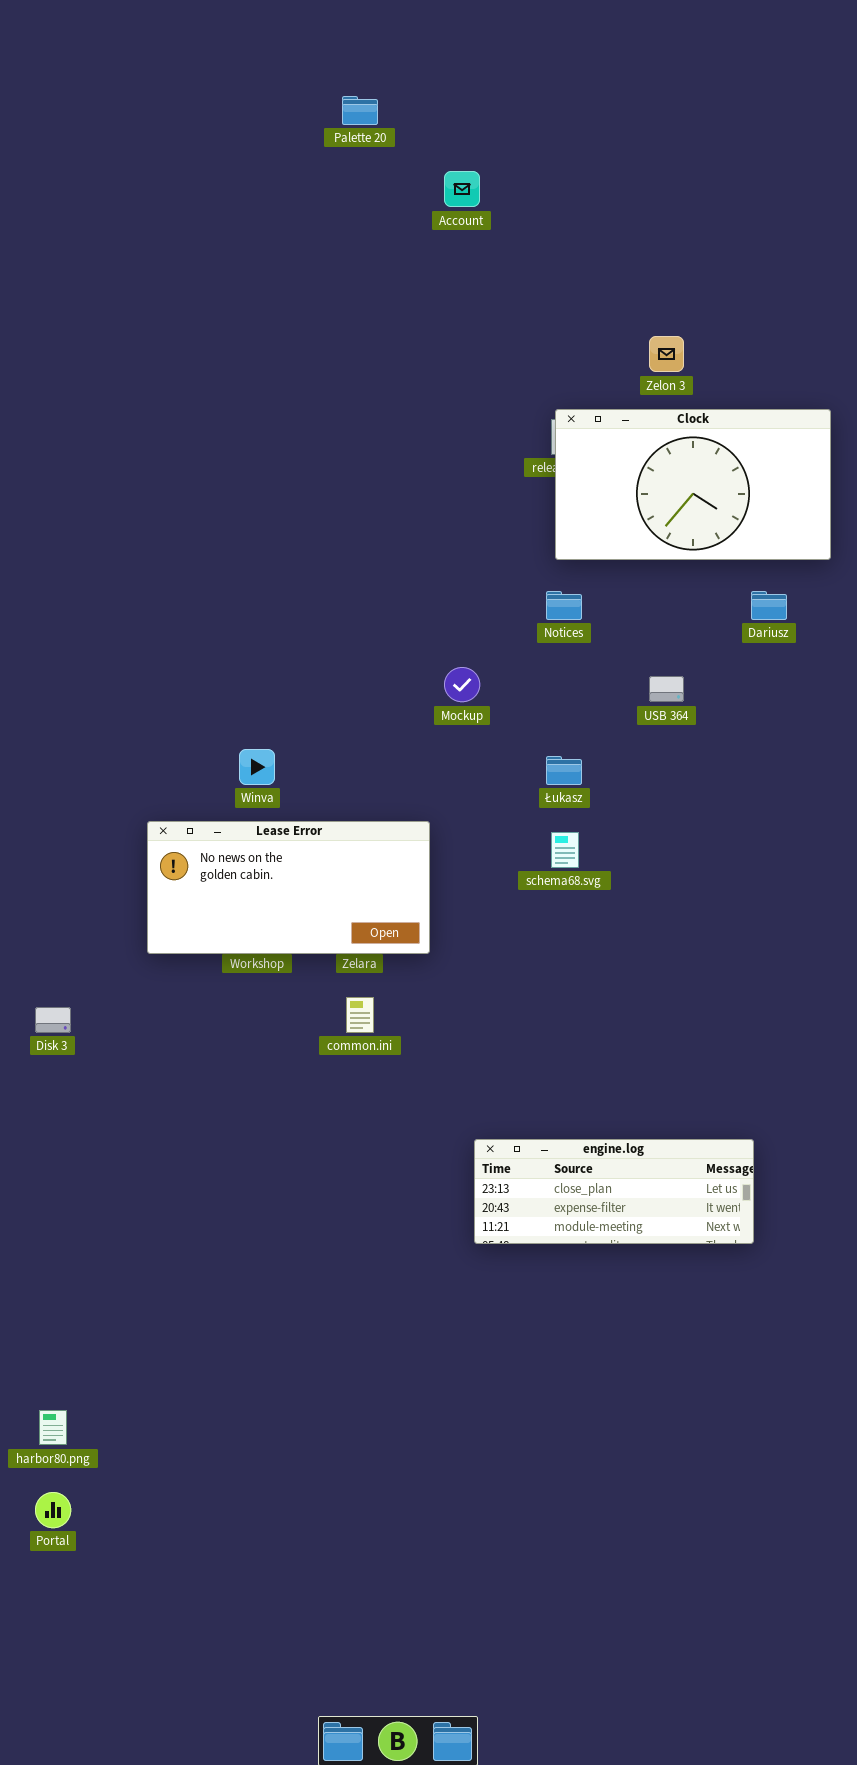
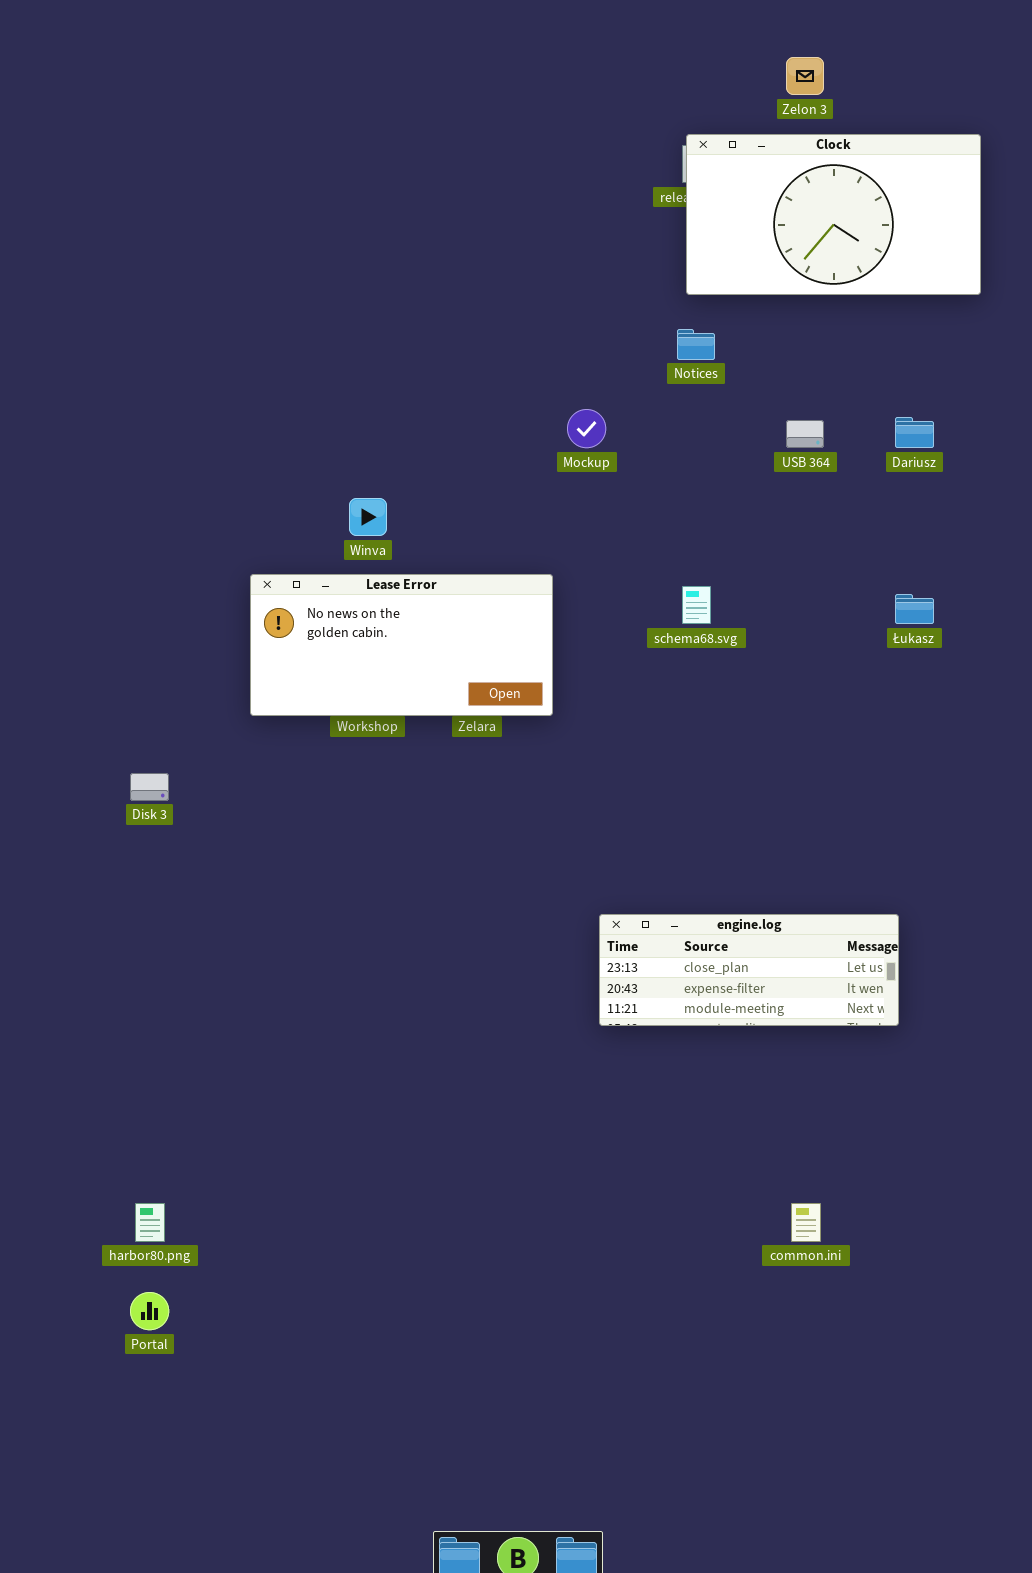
Dariusz: [751,591,787,620] -> [895,417,934,448], moved
Łukasz: [546,756,582,785] -> [895,594,934,624], moved
common.ini: [346,997,374,1033] -> [791,1203,821,1242], moved

